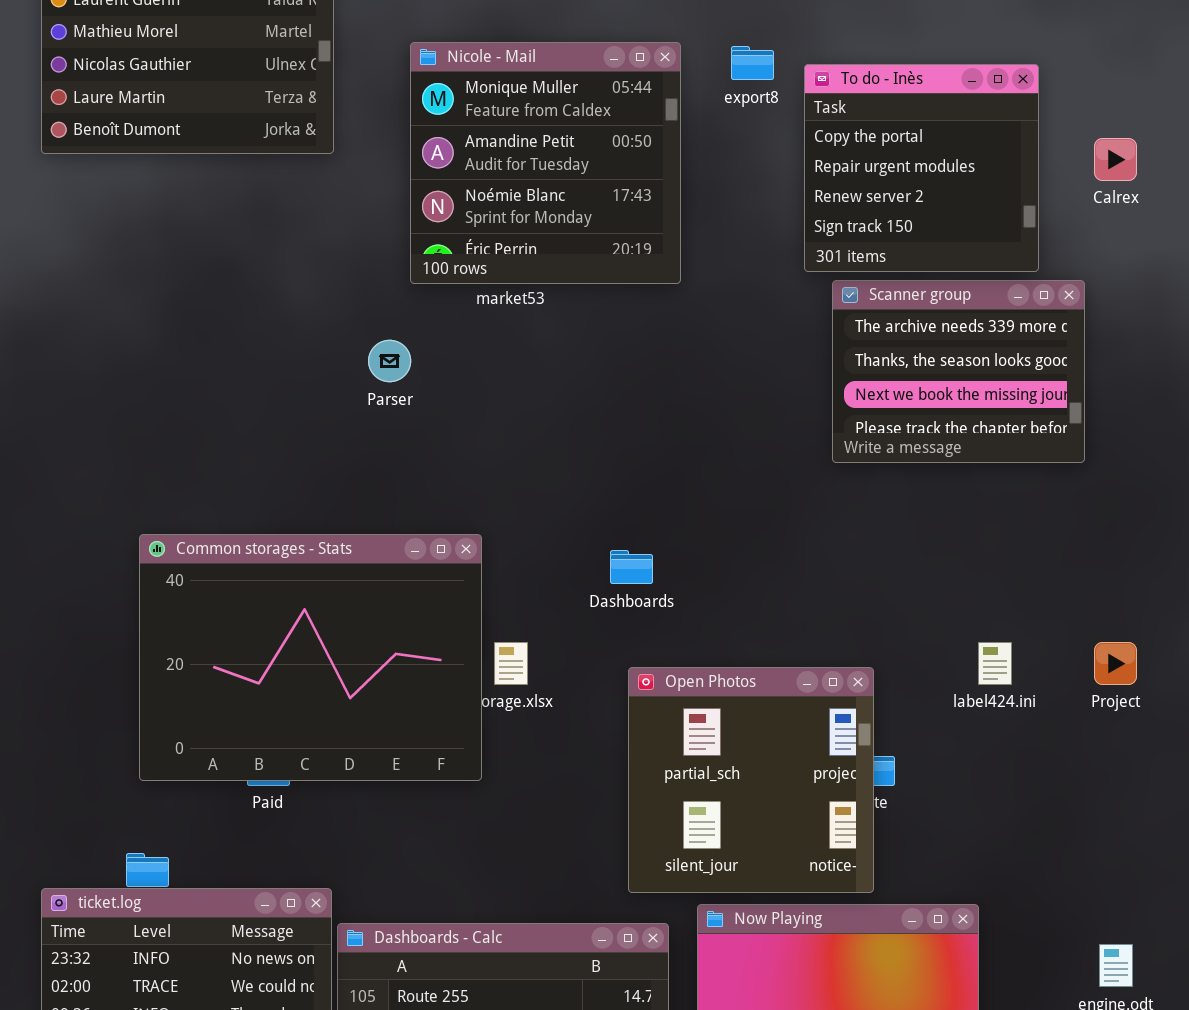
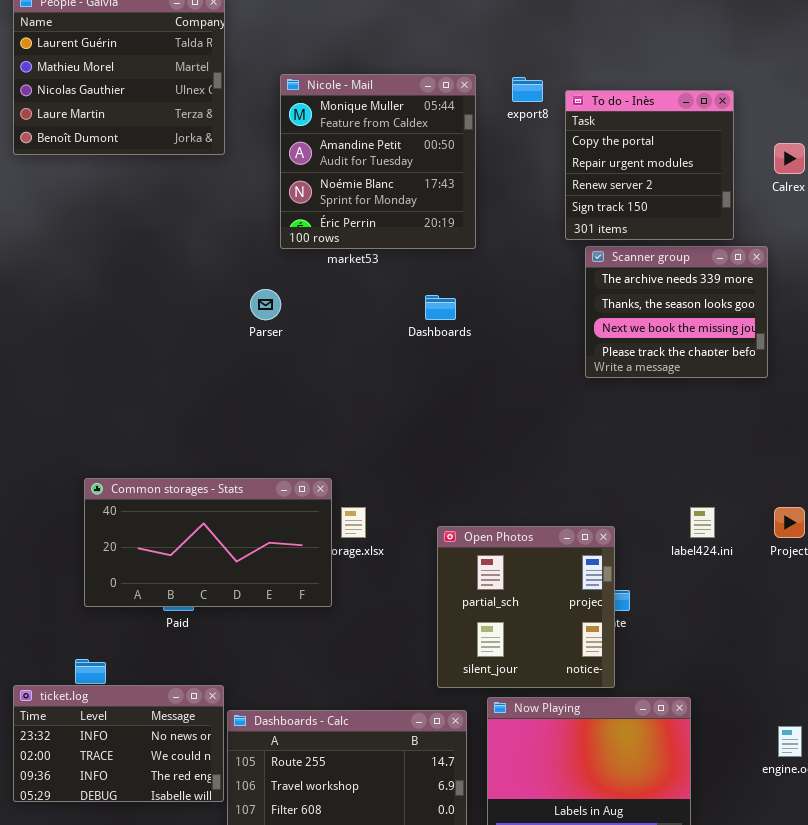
Common storages - Stats: [139,534,482,781] -> [84,478,332,607], resized
Dashboards: [610,550,653,584] -> [425,295,456,320], moved

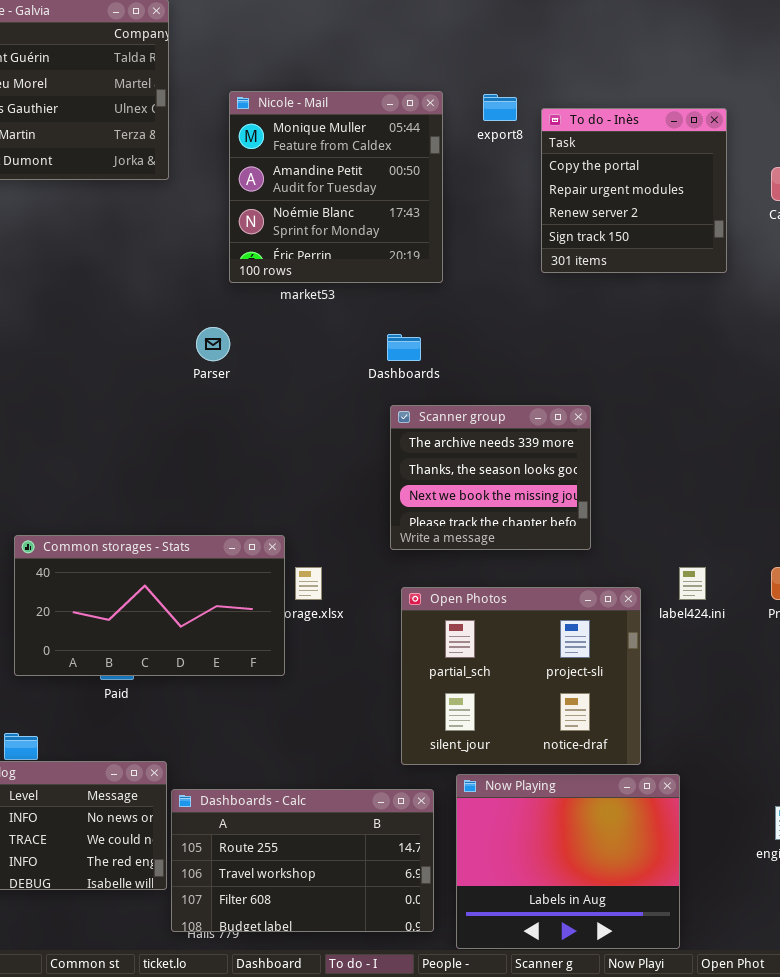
Scanner group: [585,246,768,378] -> [390,405,591,550], moved
Open Photos: [437,526,615,688] -> [401,587,641,765], resized

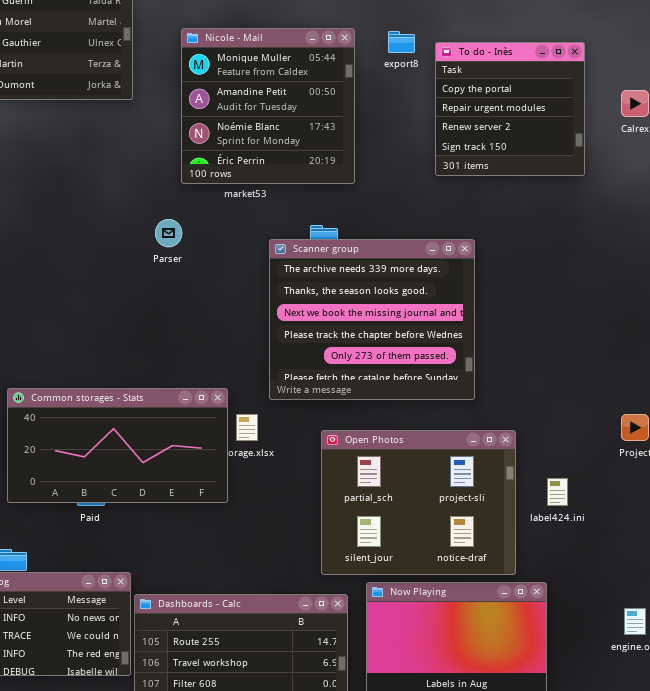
Scanner group: [390,405,591,550] -> [269,239,475,400], resized
label424.ini: [679,567,706,600] -> [547,478,568,506], moved

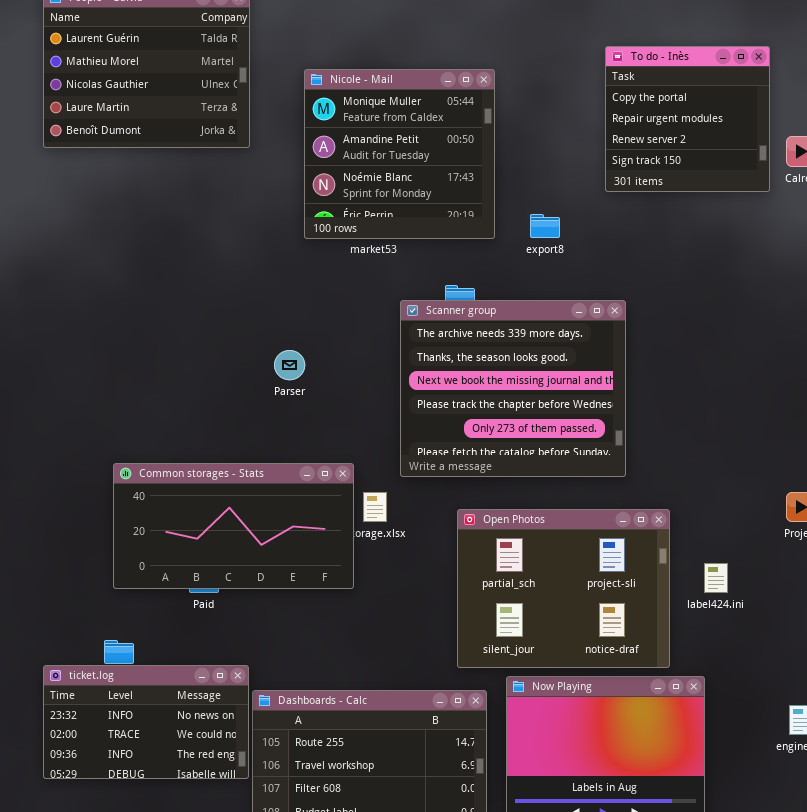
export8: [388,31,415,53] -> [530,214,560,238], moved
To do - Inès: [435,42,585,176] -> [605,46,770,192], moved
Parser: [155,219,182,247] -> [274,350,305,380], moved

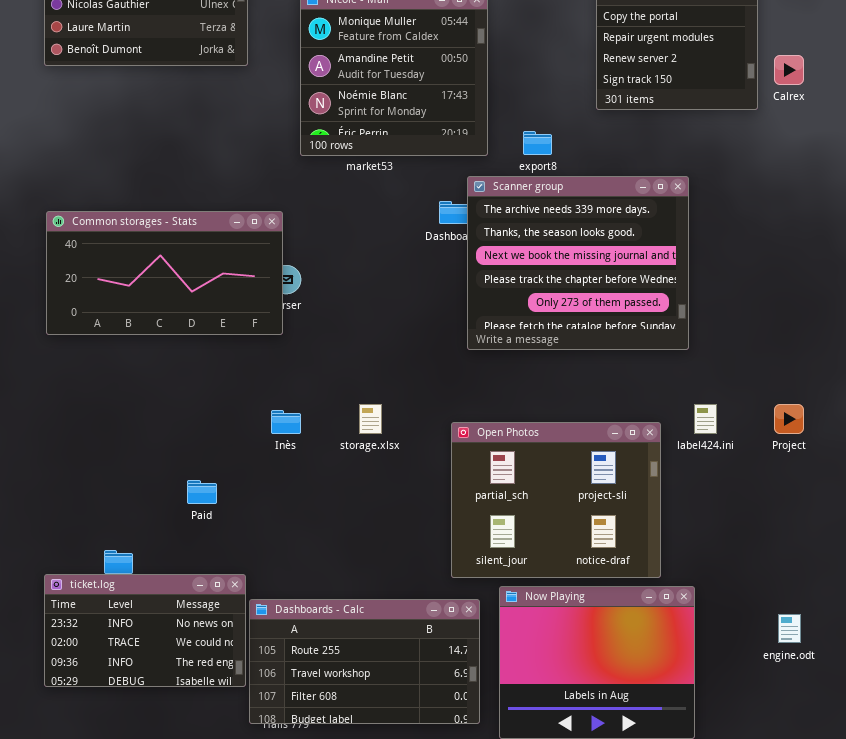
Scanner group: [400,300,626,477] -> [467,176,689,350], moved
Common storages - Stats: [113,463,354,589] -> [46,211,283,335], moved
label424.ini: [704,563,728,593] -> [694,404,717,434], moved

